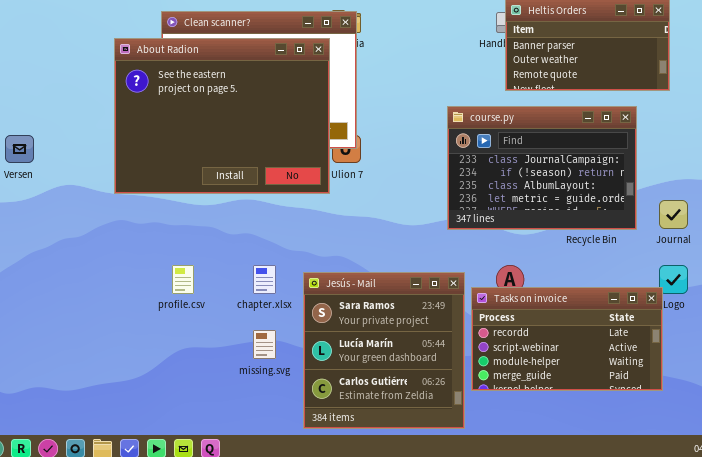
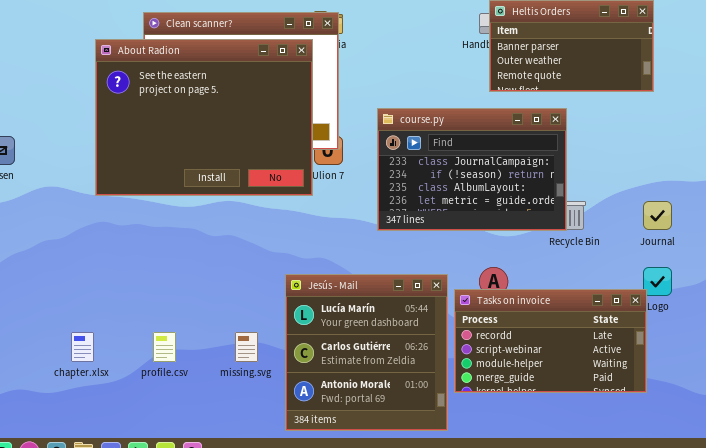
course.py: [447,106,637,230] -> [377,108,567,231], moved
profile.csv: [172,265,194,294] -> [153,332,176,362], moved
chapter.xlsx: [253,265,276,294] -> [71,332,94,362], moved
Jesús - Mail: [303,272,465,429] -> [285,274,448,431], scrolled down 1 row

